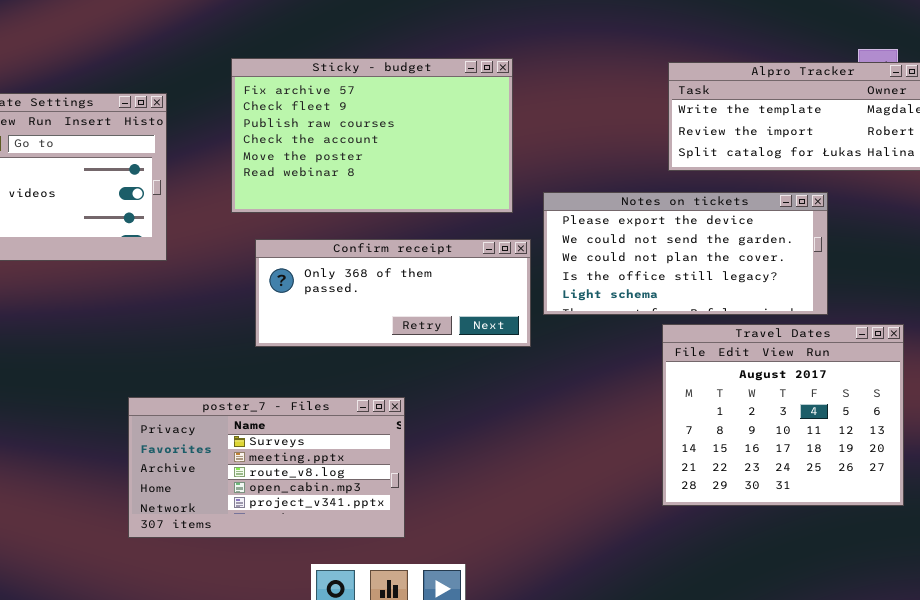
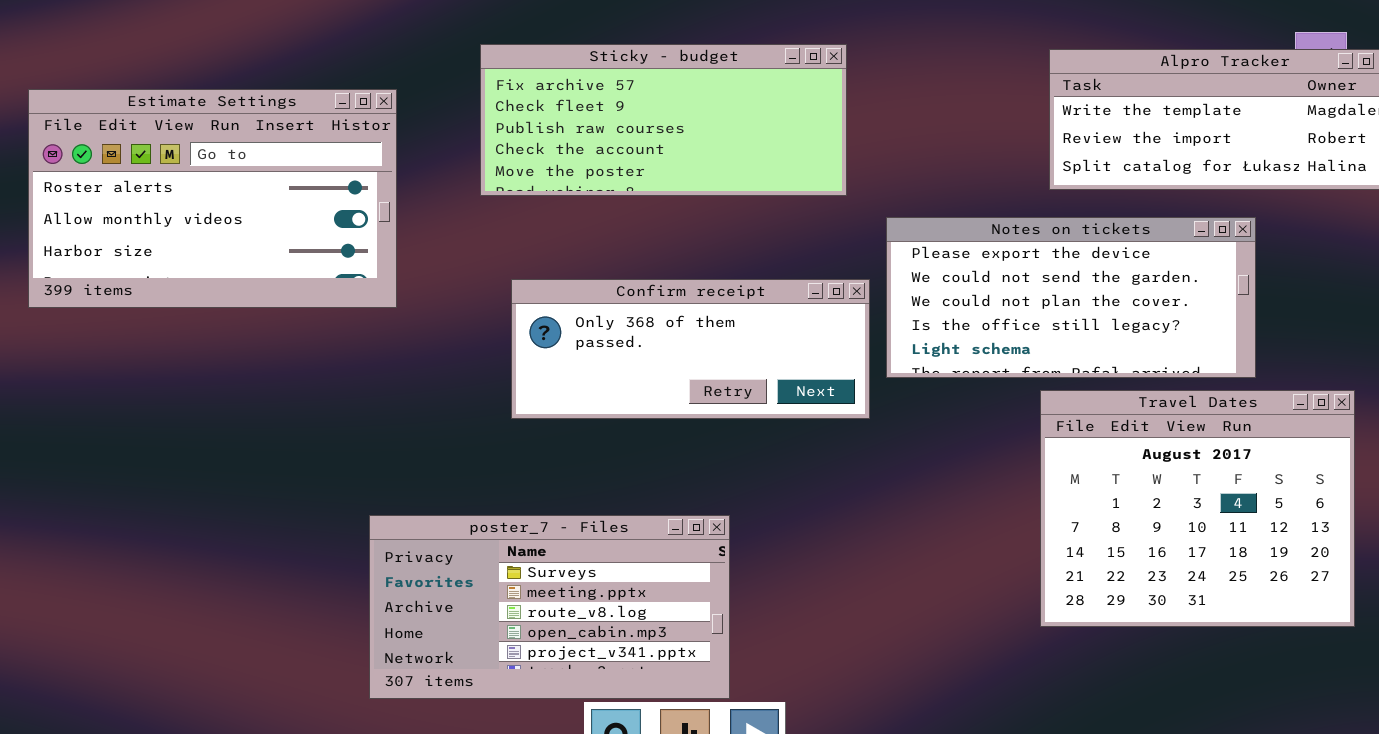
Sticky - budget: [231,58,513,213] -> [480,44,847,196], resized
poster_7 - Files: [128,397,405,538] -> [369,515,730,699], moved

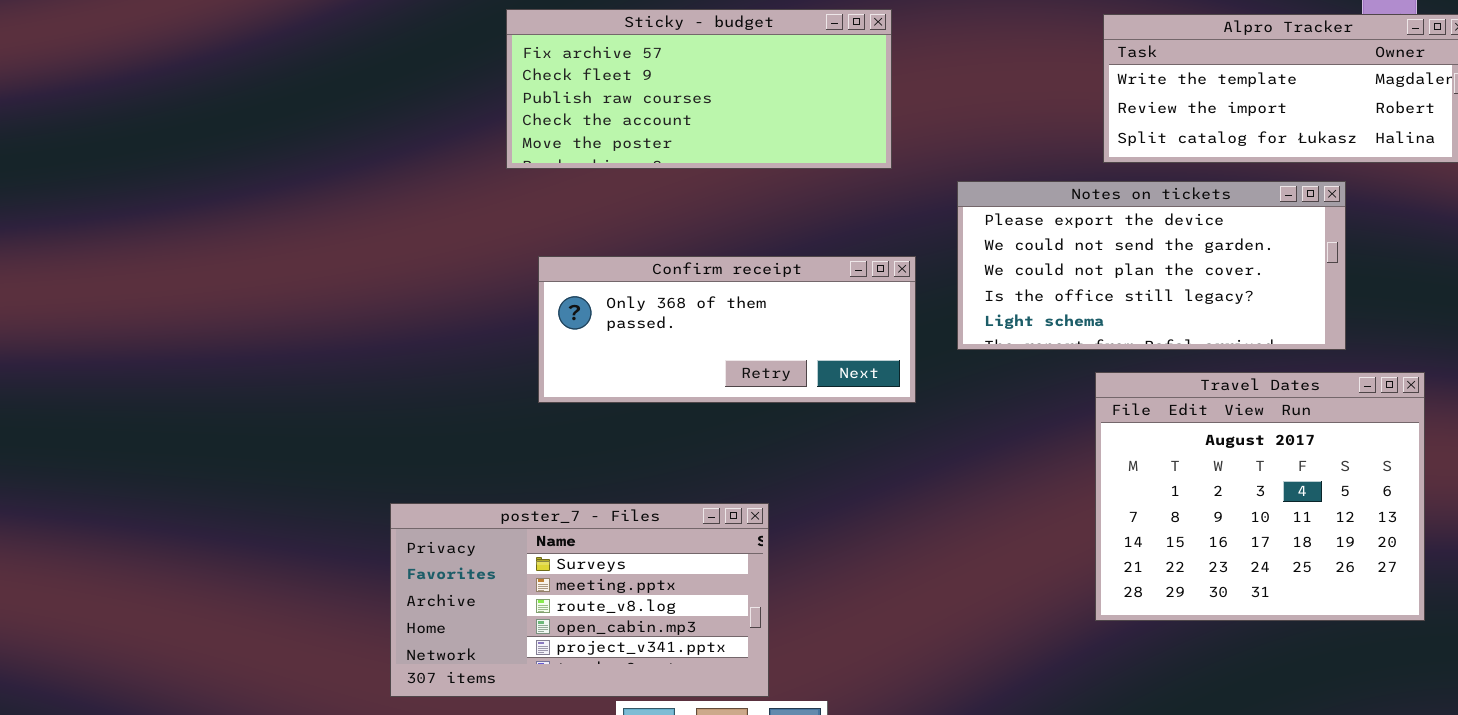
Estimate Settings: [28,89,397,308] -> none, closed
Notes on tickets: [886,217,1256,378] -> [957,181,1346,350], moved

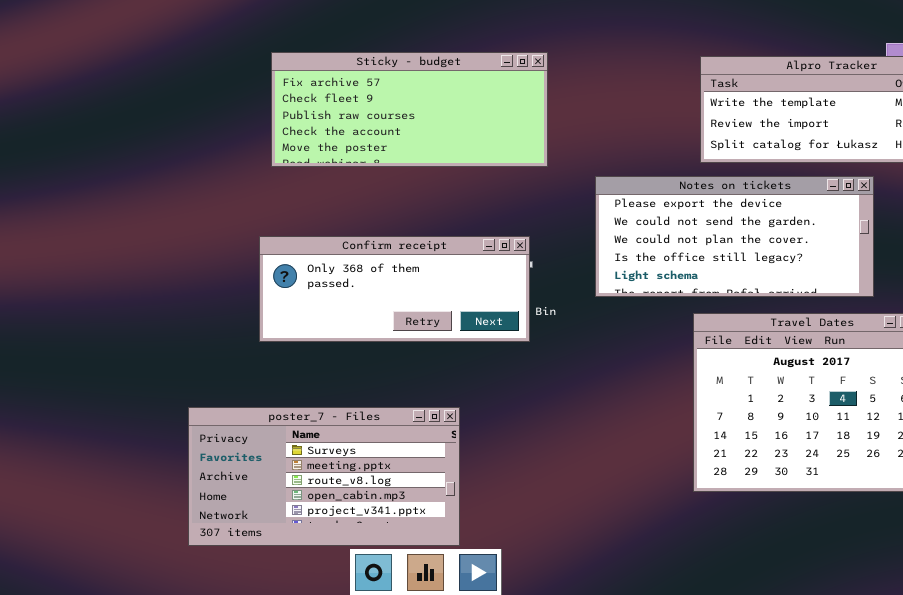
Confirm receipt: [538,256,916,403] -> [259,236,530,342], moved

